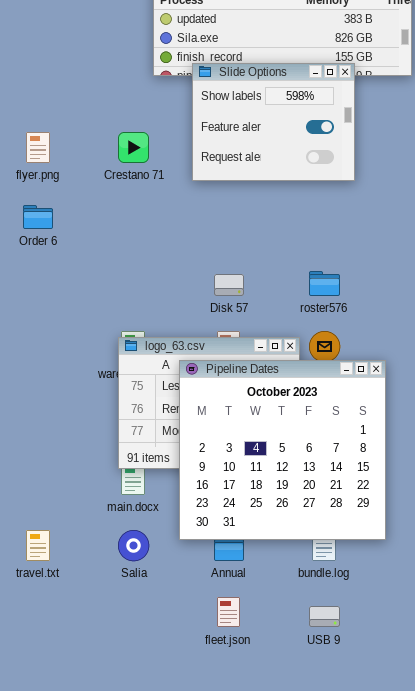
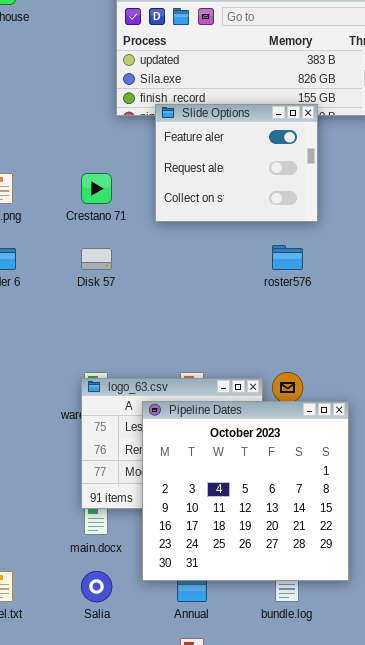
Slide Options: [192,63,355,181] -> [155,104,318,222], scrolled down 1 row
roster576: [309,271,340,296] -> [272,245,303,270], moved
Disk 57: [214,274,244,296] -> [81,248,112,270], moved

